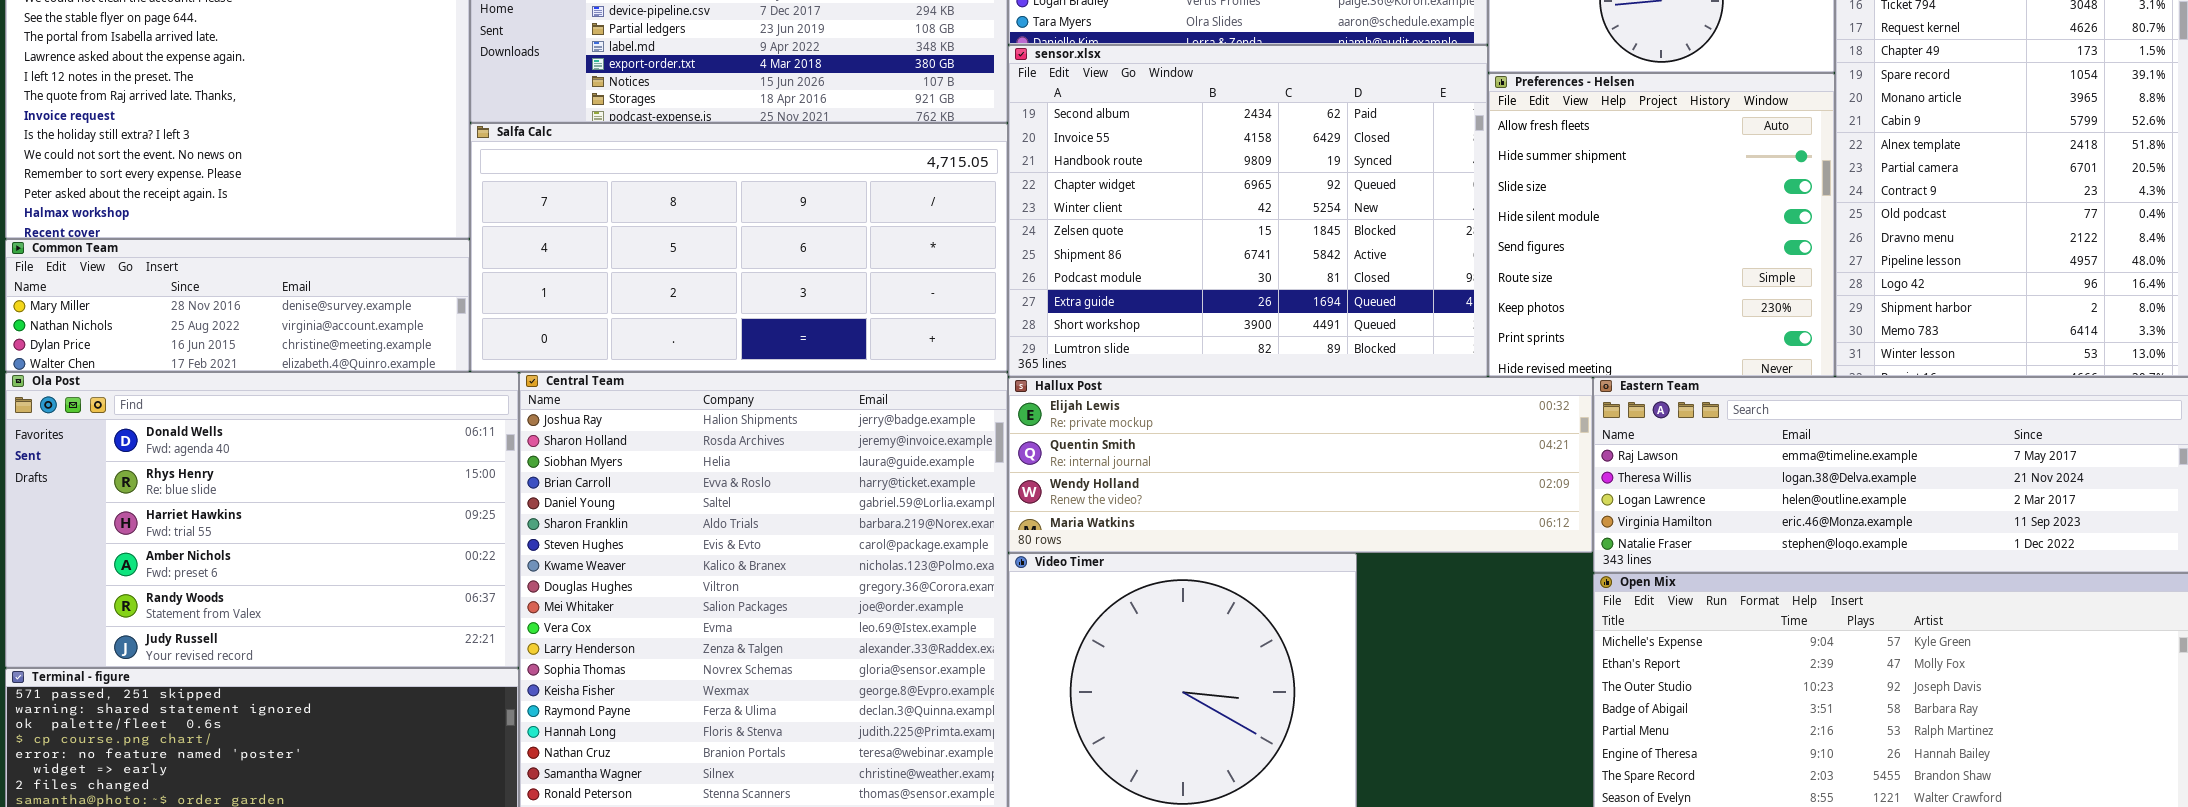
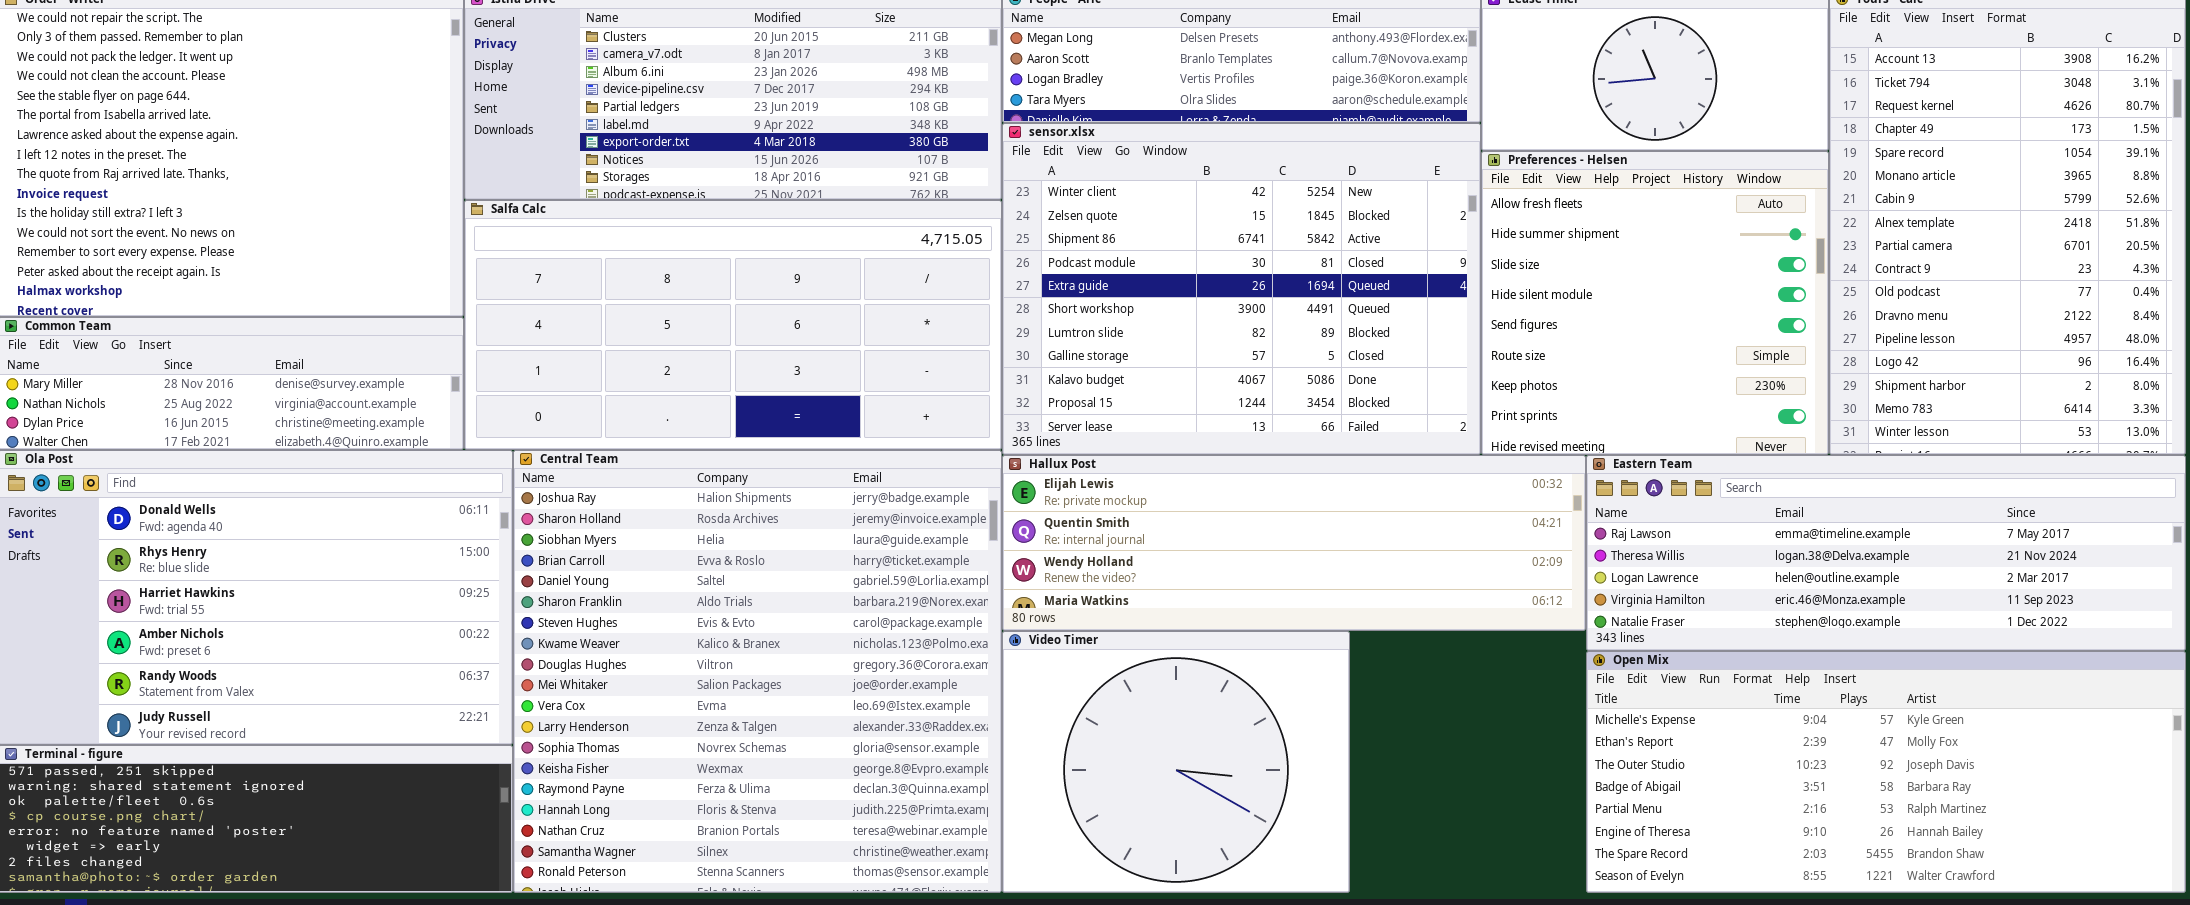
sensor.xlsx: [1008,45,1488,377] -> [1002,123,1481,455], scrolled down 4 rows

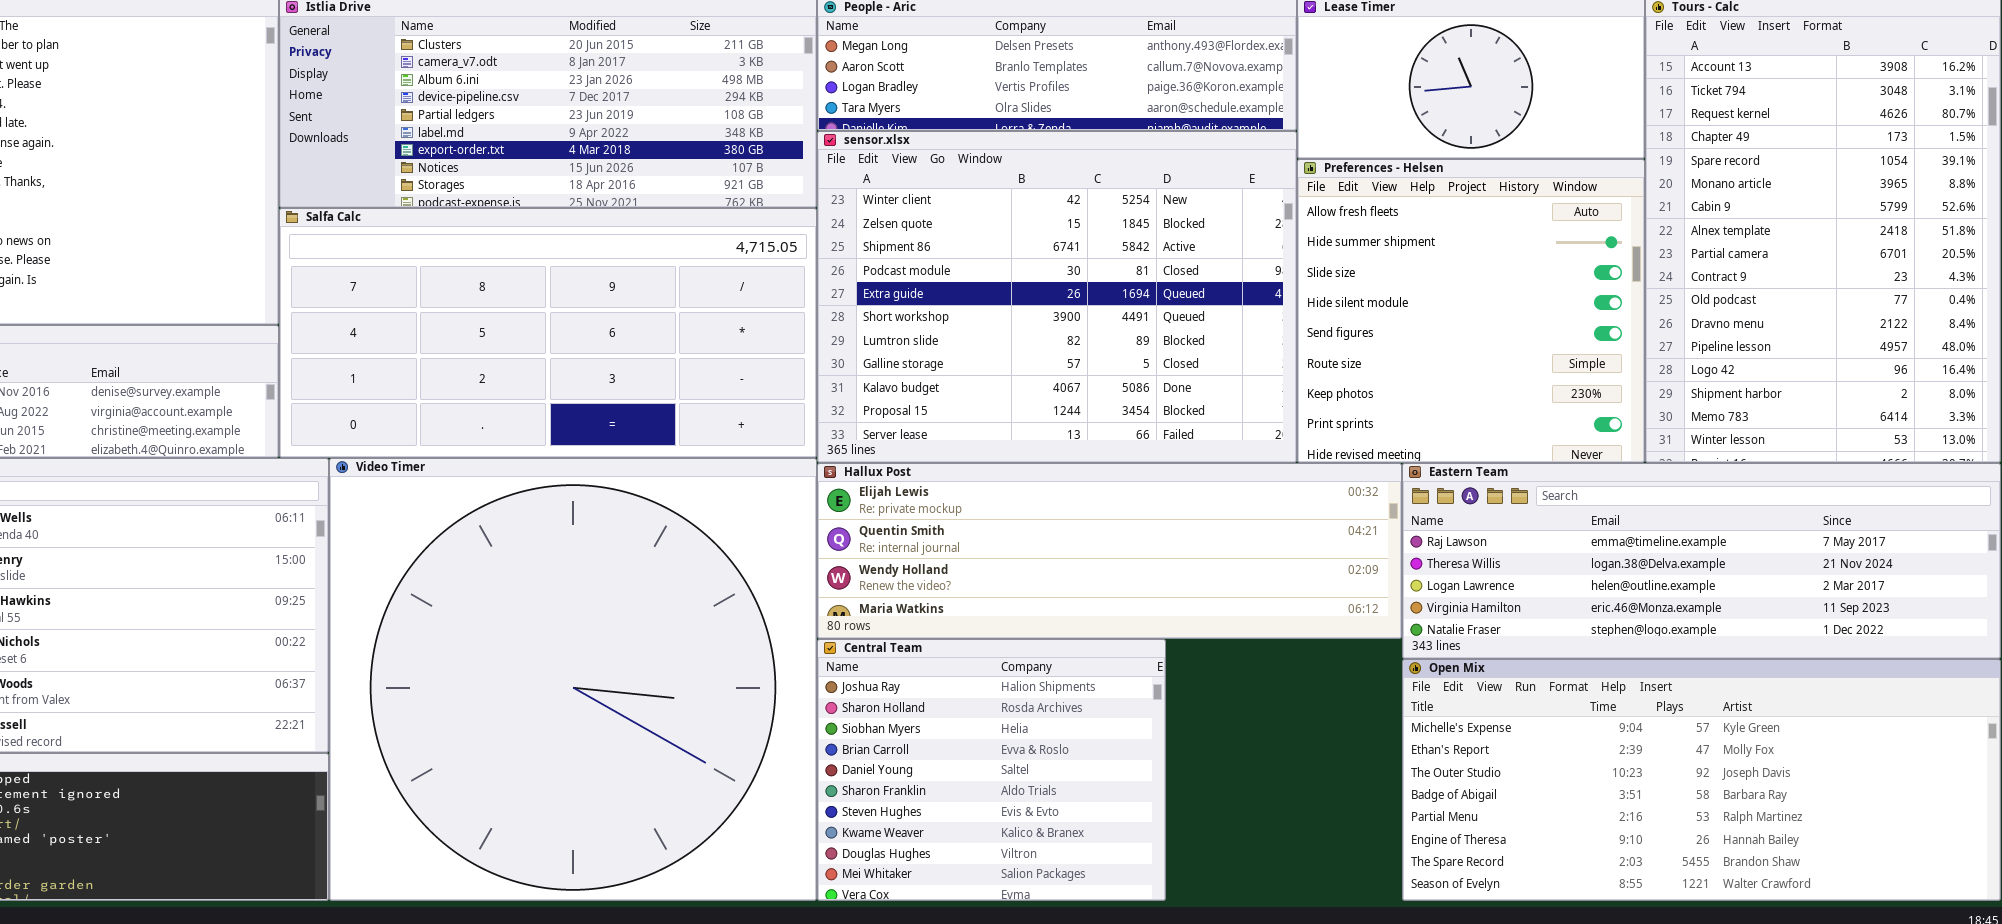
Central Team: [513,450,1002,893] -> [817,639,1166,901], moved, resized
Video Timer: [1002,631,1350,893] -> [329,458,817,901], moved, resized

